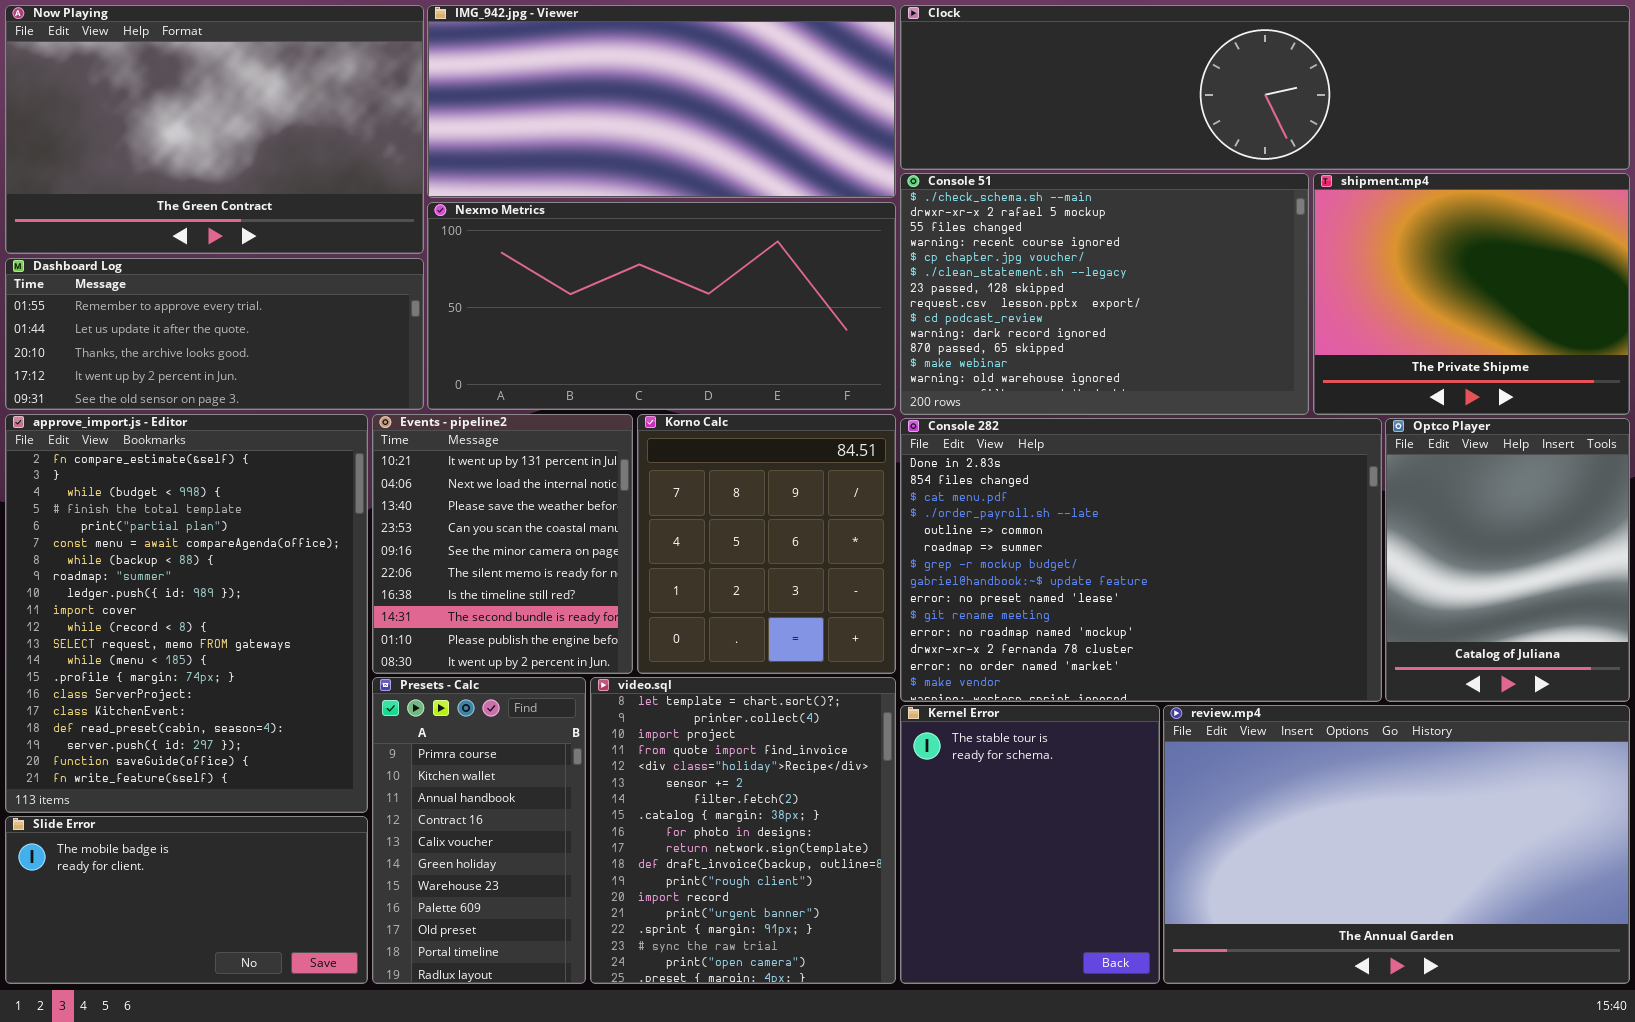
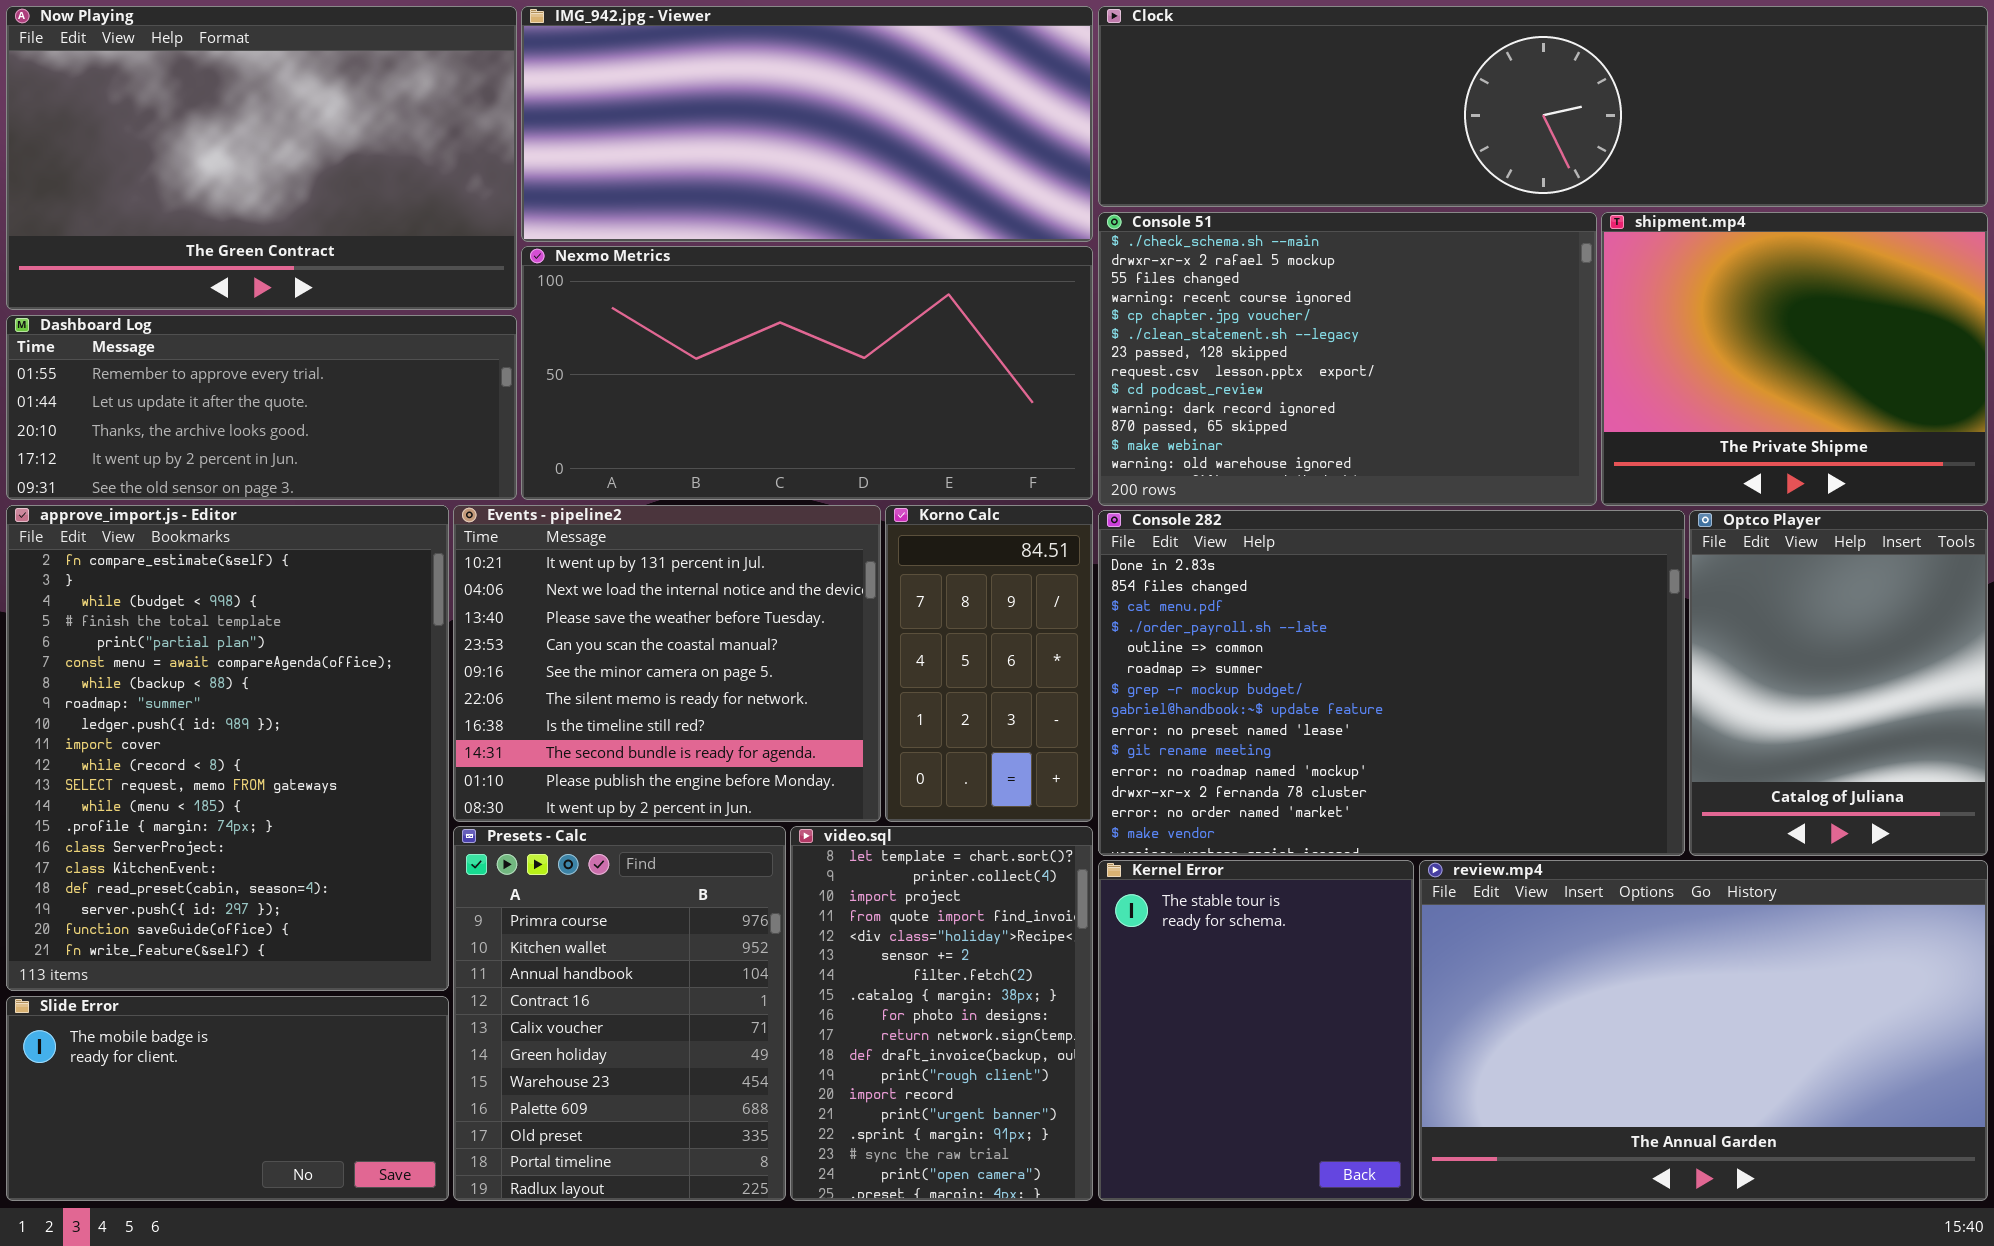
Events - pipeline2: [372,414,633,674] -> [453,505,881,822], resized
Korno Calc: [637,414,896,674] -> [885,505,1093,822], resized
Presets - Calc: [372,677,586,984] -> [453,826,786,1201], resized
video.sql: [590,677,896,984] -> [790,826,1093,1201], resized

